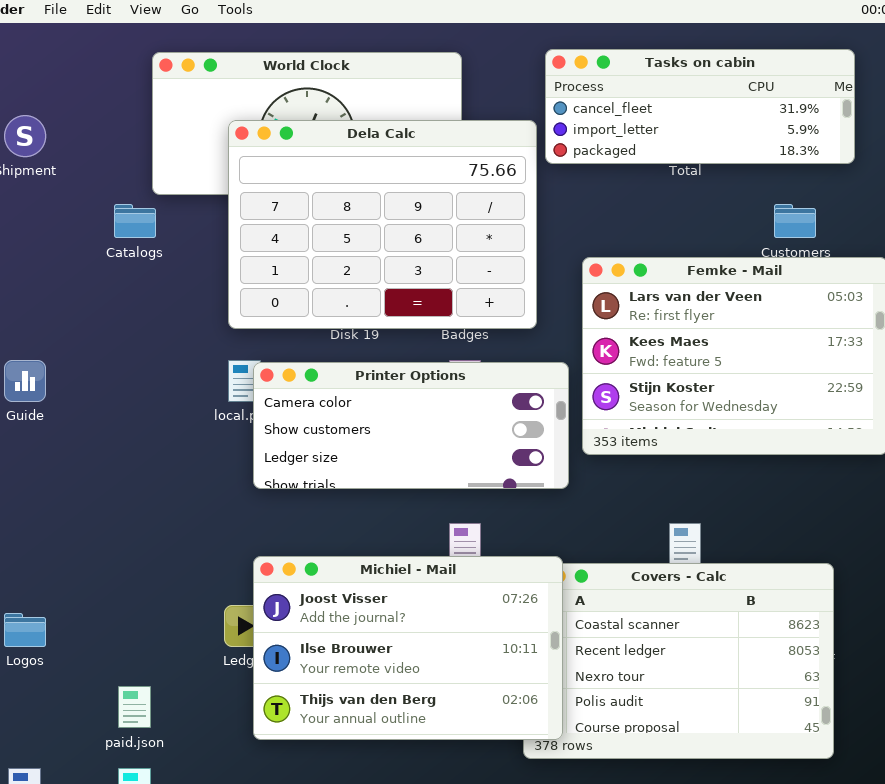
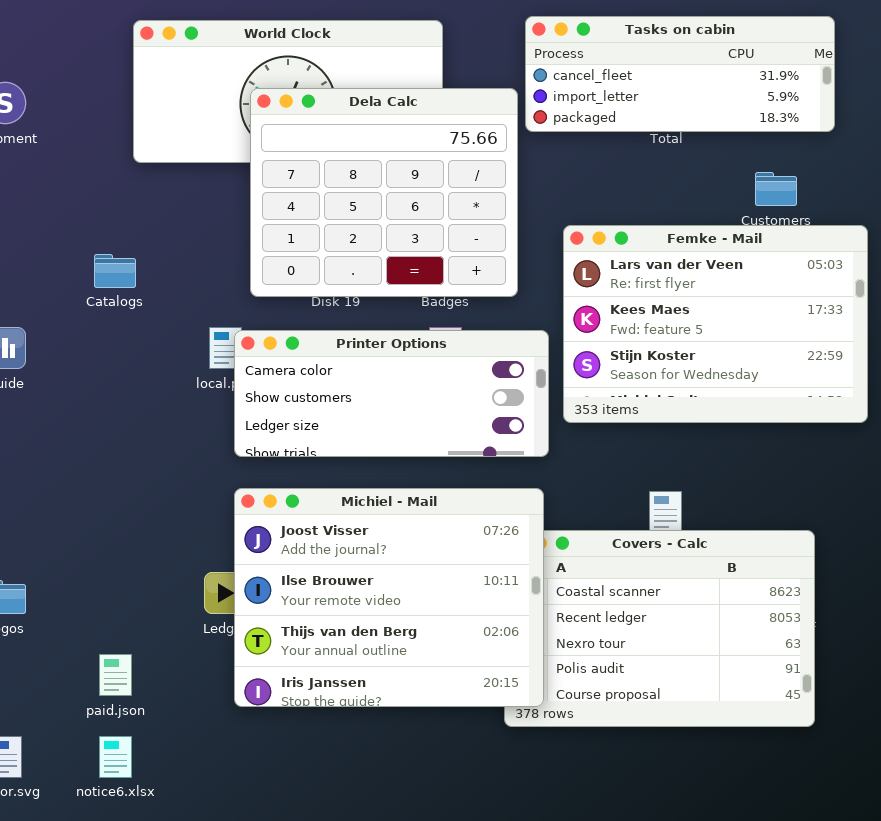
Dela Calc: [228,120,537,329] -> [250,88,518,297], resized
Catalogs: [114,204,156,238] -> [94,254,136,288], moved
Michiel - Mail: [253,556,563,740] -> [234,488,544,707], resized

